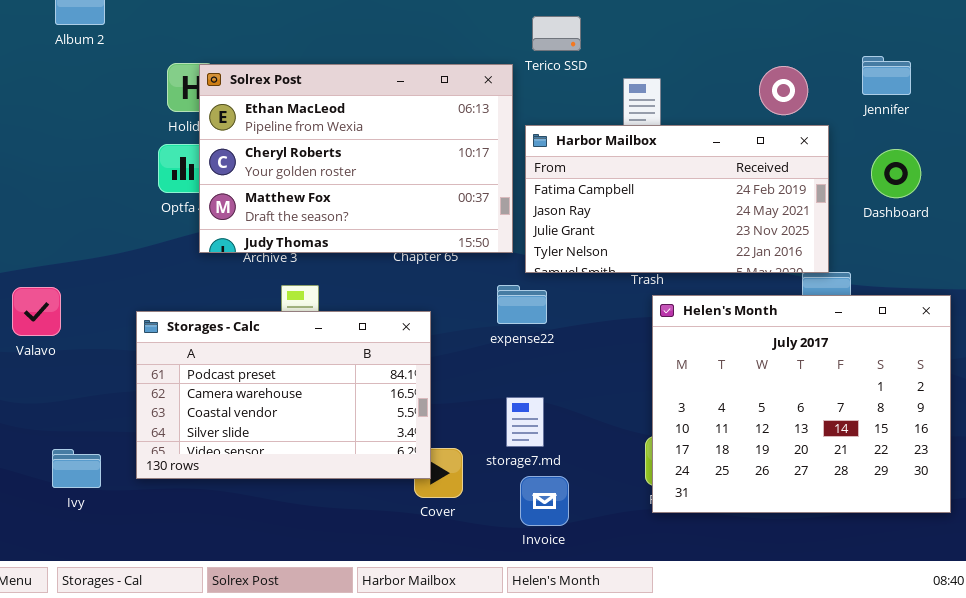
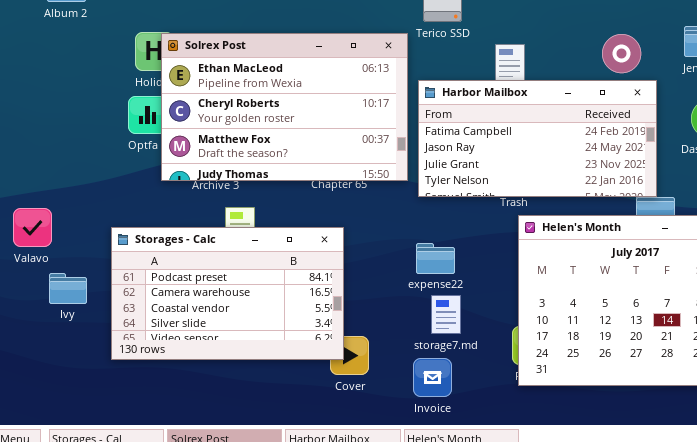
expense22: [497,285,547,324] -> [416,243,455,274], moved
storage7.md: [506,397,544,447] -> [431,295,461,334], moved
Ivy: [52,449,101,488] -> [49,273,87,304], moved

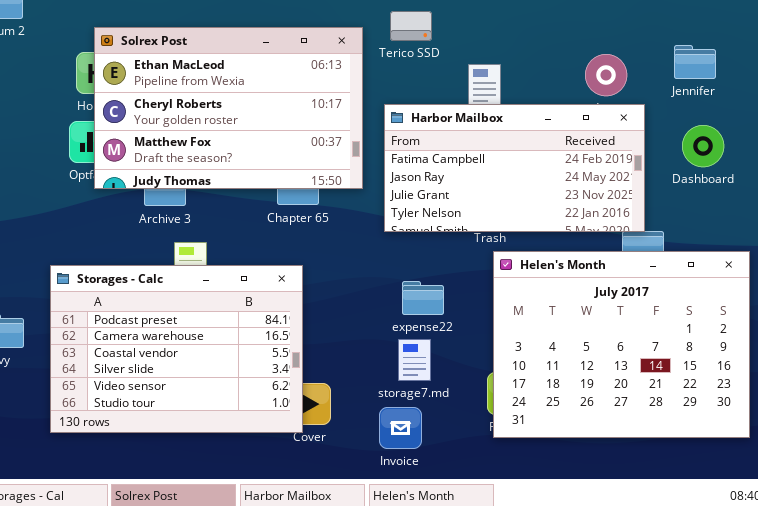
Solrex Post: [161,33,408,181] -> [94,27,363,189], moved
Storages - Calc: [111,227,344,360] -> [50,265,303,433], resized
expense22: [416,243,455,274] -> [402,281,444,315], moved

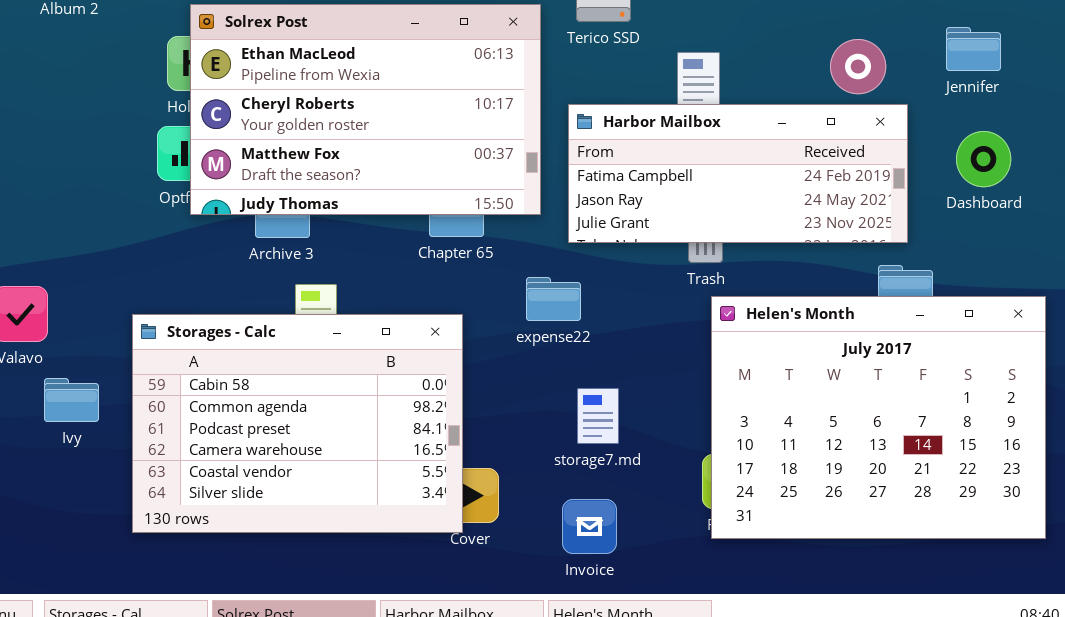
Harbor Mailbox: [384,104,645,232] -> [568,104,908,243], resized
Storages - Calc: [50,265,303,433] -> [132,314,463,533], scrolled up 2 rows
expense22: [402,281,444,315] -> [526,277,581,321], moved
storage7.md: [398,339,431,381] -> [577,388,619,444], moved

